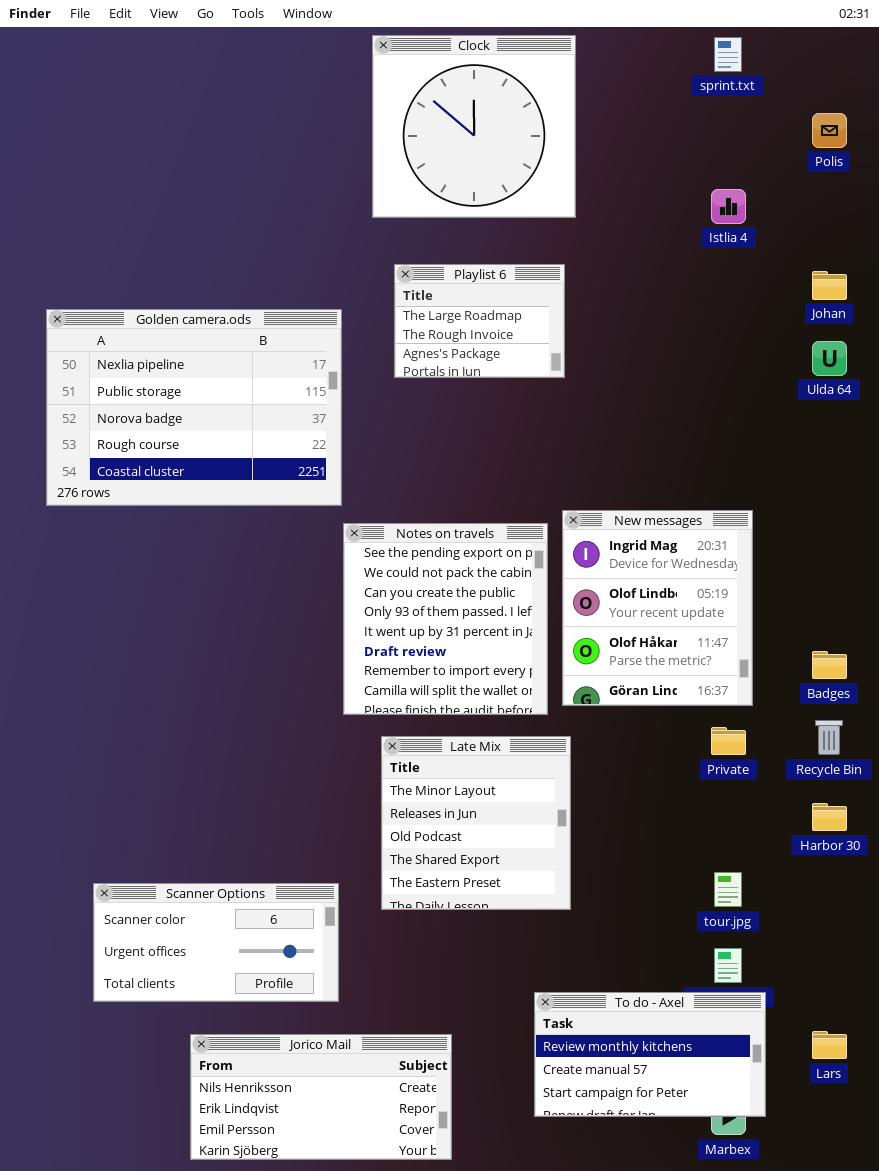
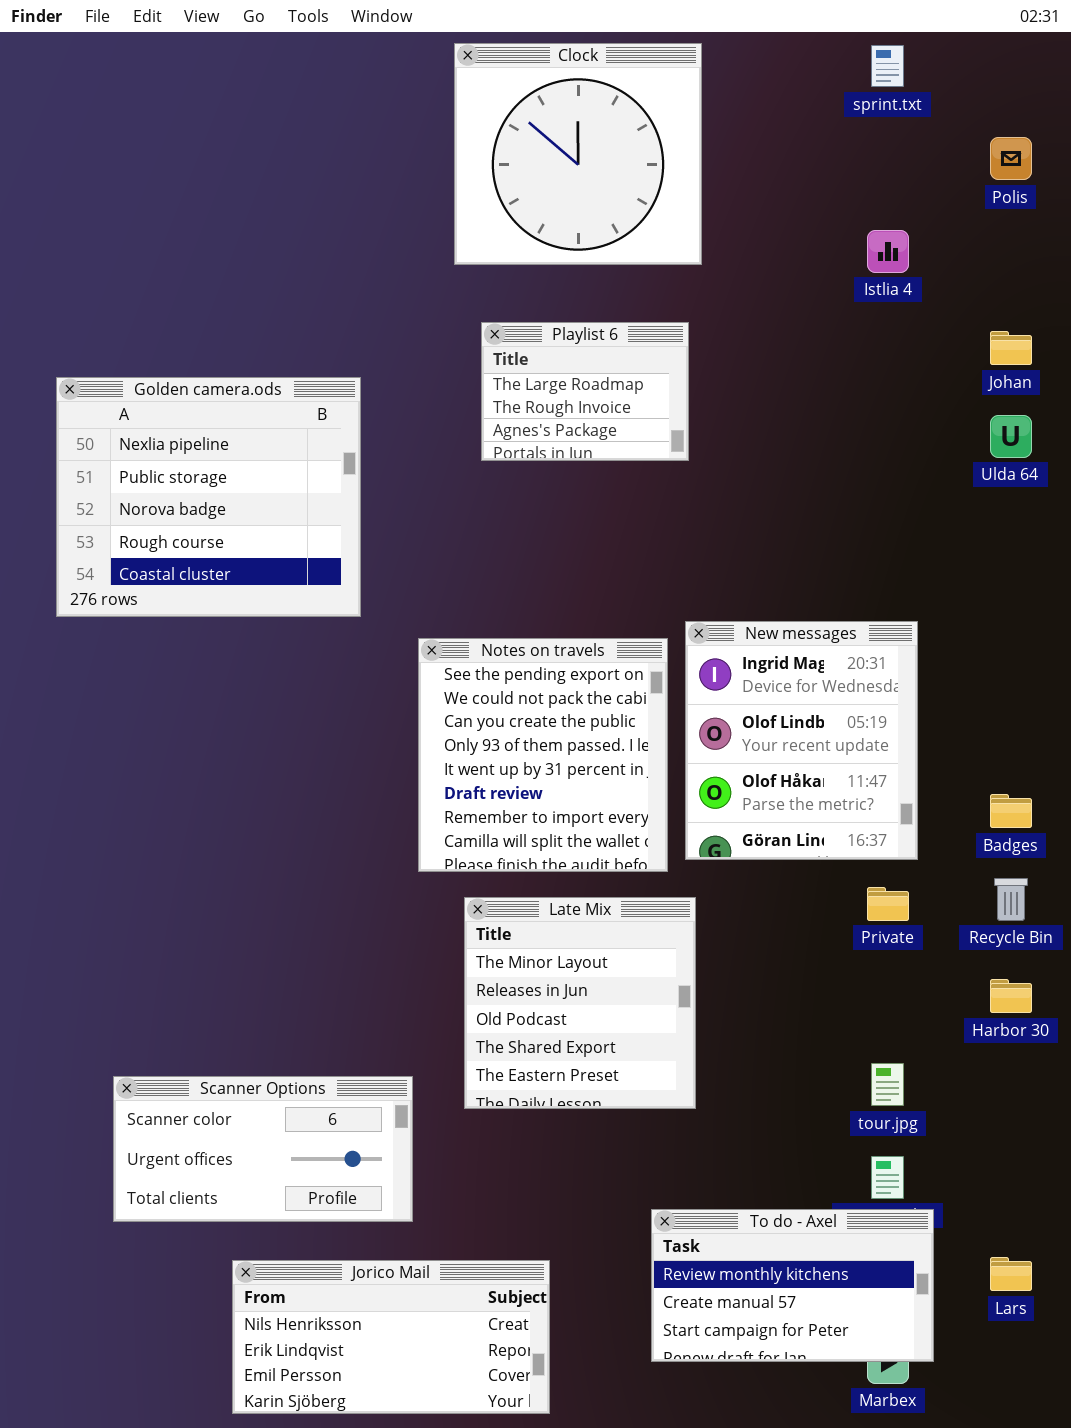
Golden camera.ods: [46,309,342,506] -> [56,377,361,617], resized

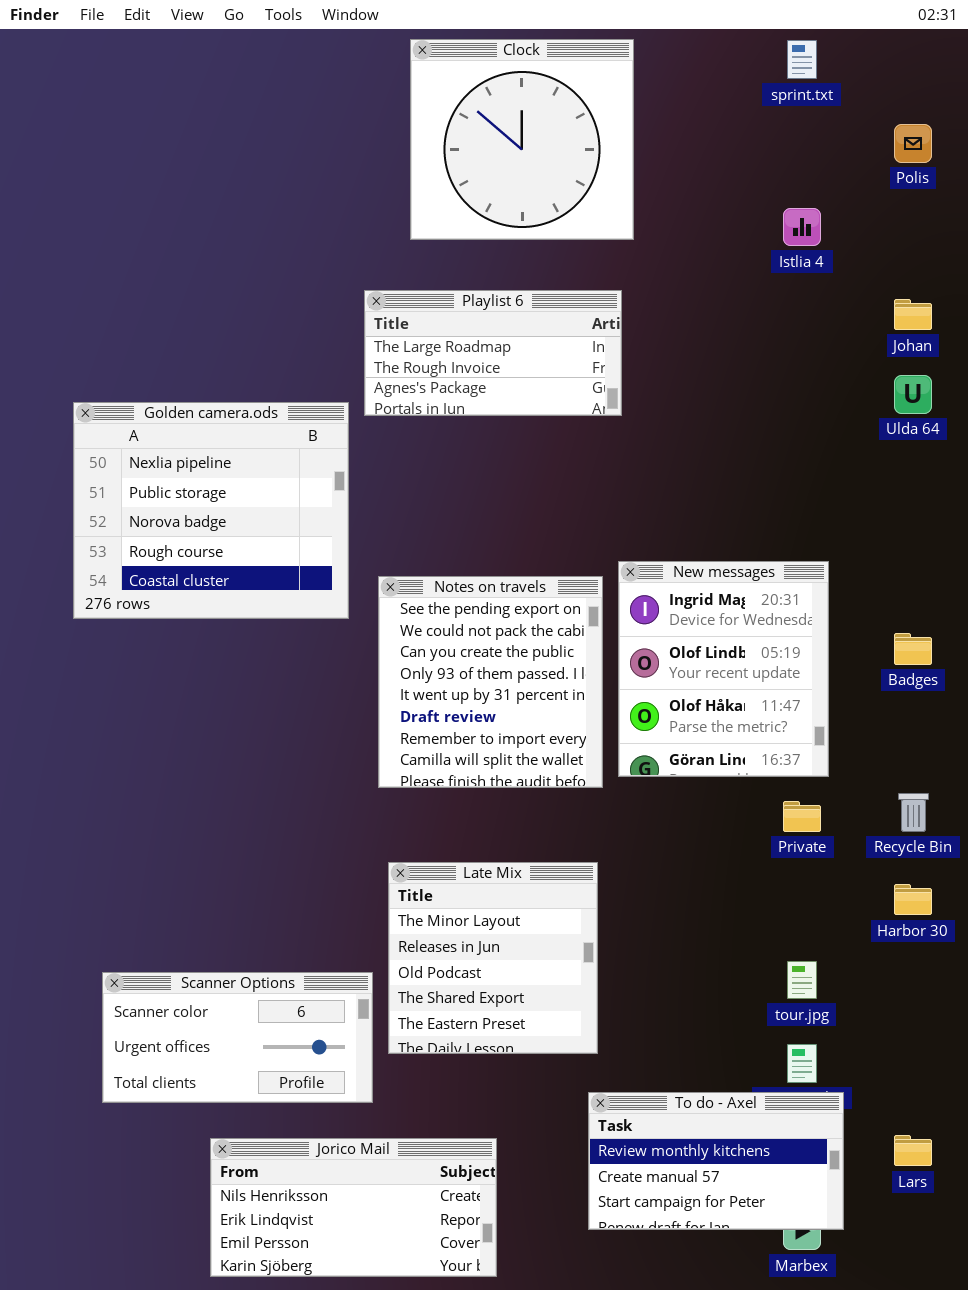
Playlist 6: [481,322,689,461] -> [364,290,622,416], resized
Golden camera.ods: [56,377,361,617] -> [73,402,349,619], moved
Badges: [990,794,1032,828] -> [894,633,932,665], moved
Late Mix: [464,897,696,1109] -> [388,862,598,1054], moved

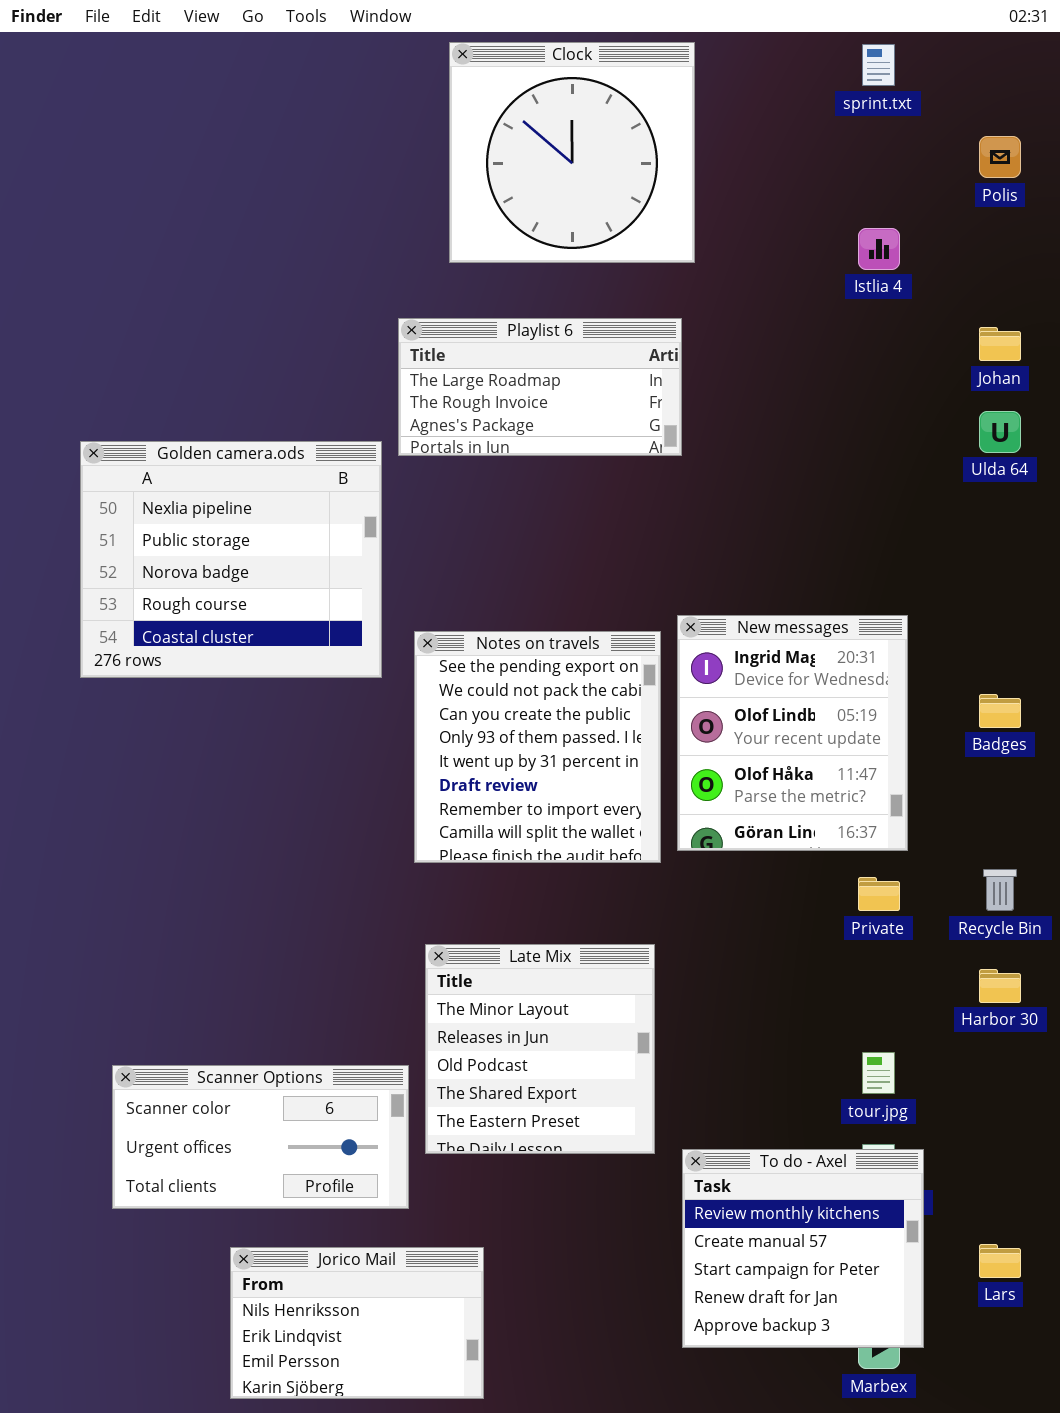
To do - Axel: [588,1092,844,1230] -> [682,1149,924,1348], resized
Jorico Mail: [210,1138,497,1277] -> [230,1247,484,1399], resized

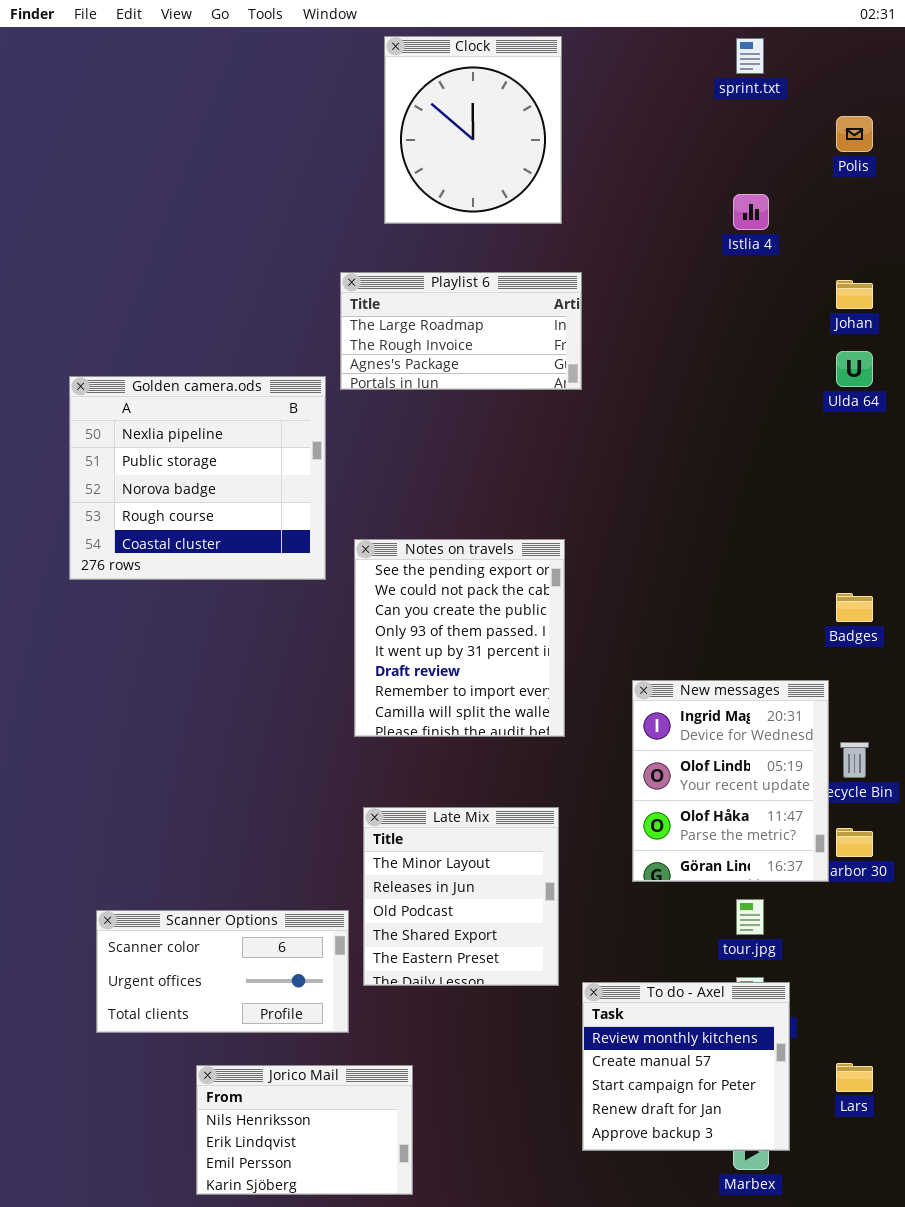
Clock: [449,42,695,263] -> [384,36,562,224], resized
New messages: [677,615,908,851] -> [632,680,829,882], moved

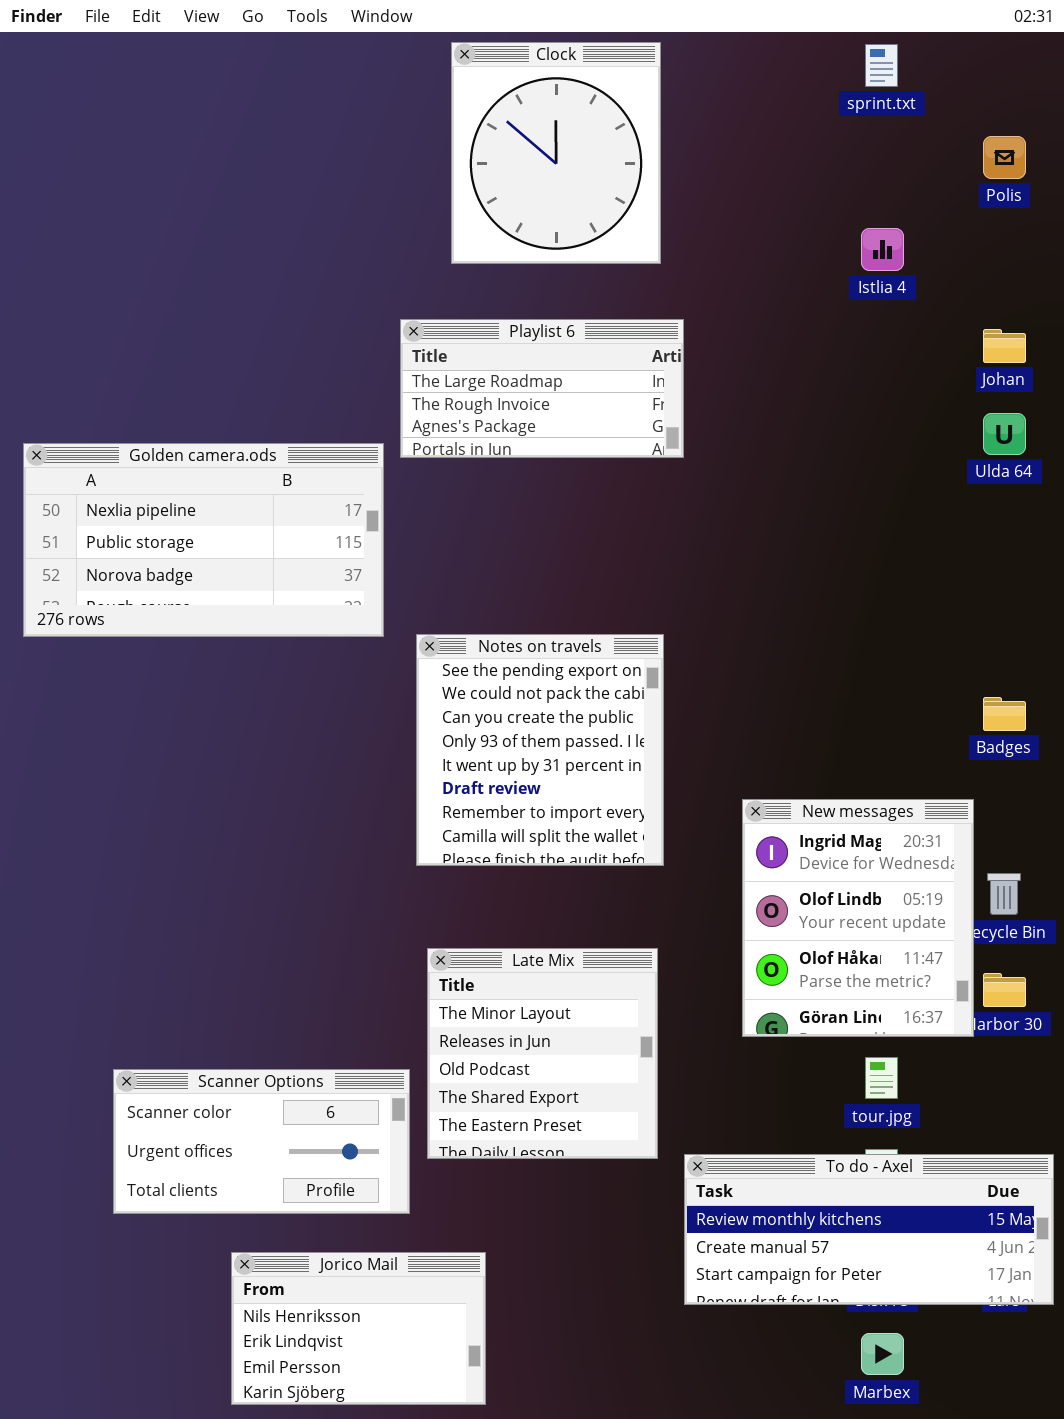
Golden camera.ods: [69,376,326,580] -> [23,443,384,637], resized
To do - Axel: [582,982,790,1151] -> [684,1154,1054,1305], resized

